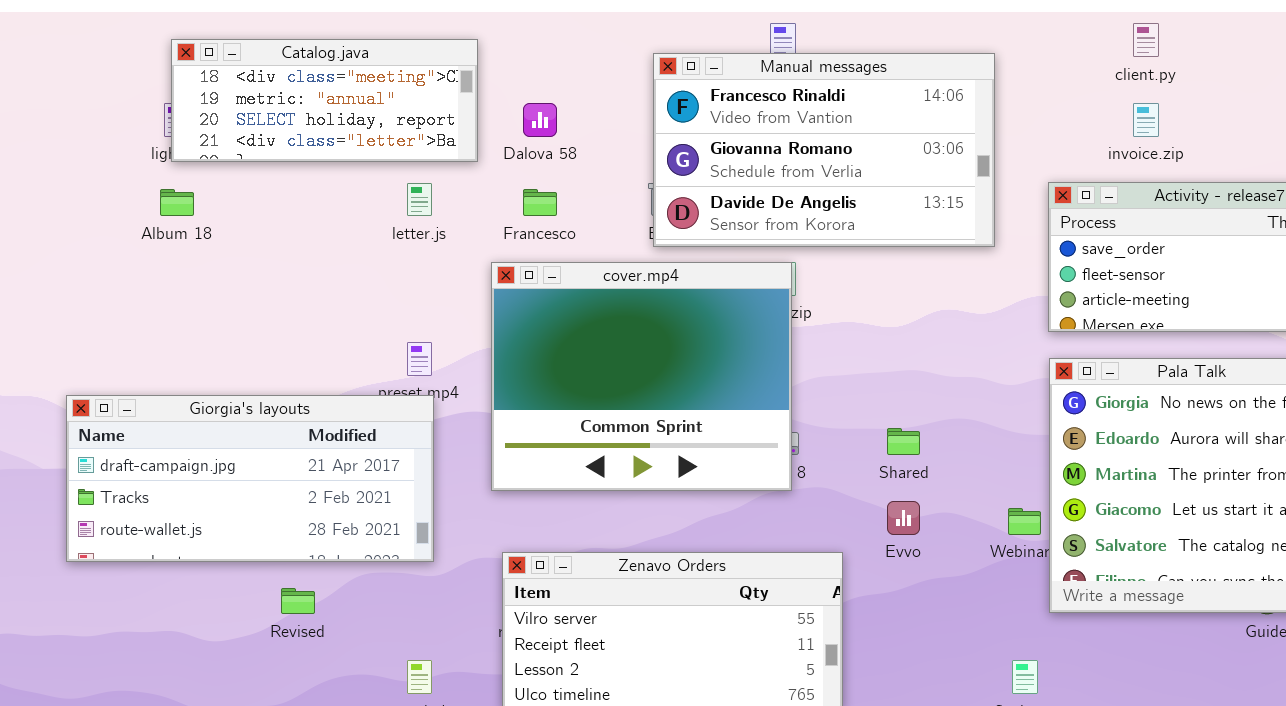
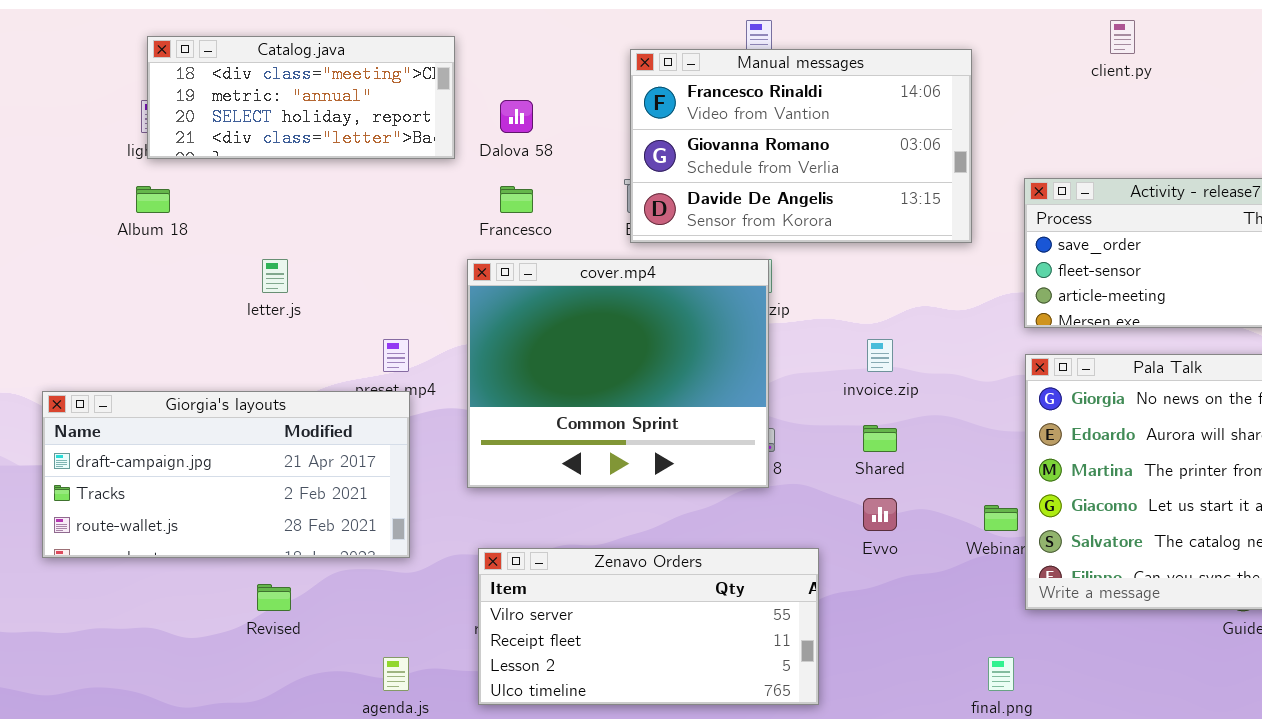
invoice.zip: [1133,103,1159,137] -> [867,339,893,372], moved
letter.js: [407,183,432,216] -> [262,259,288,293], moved

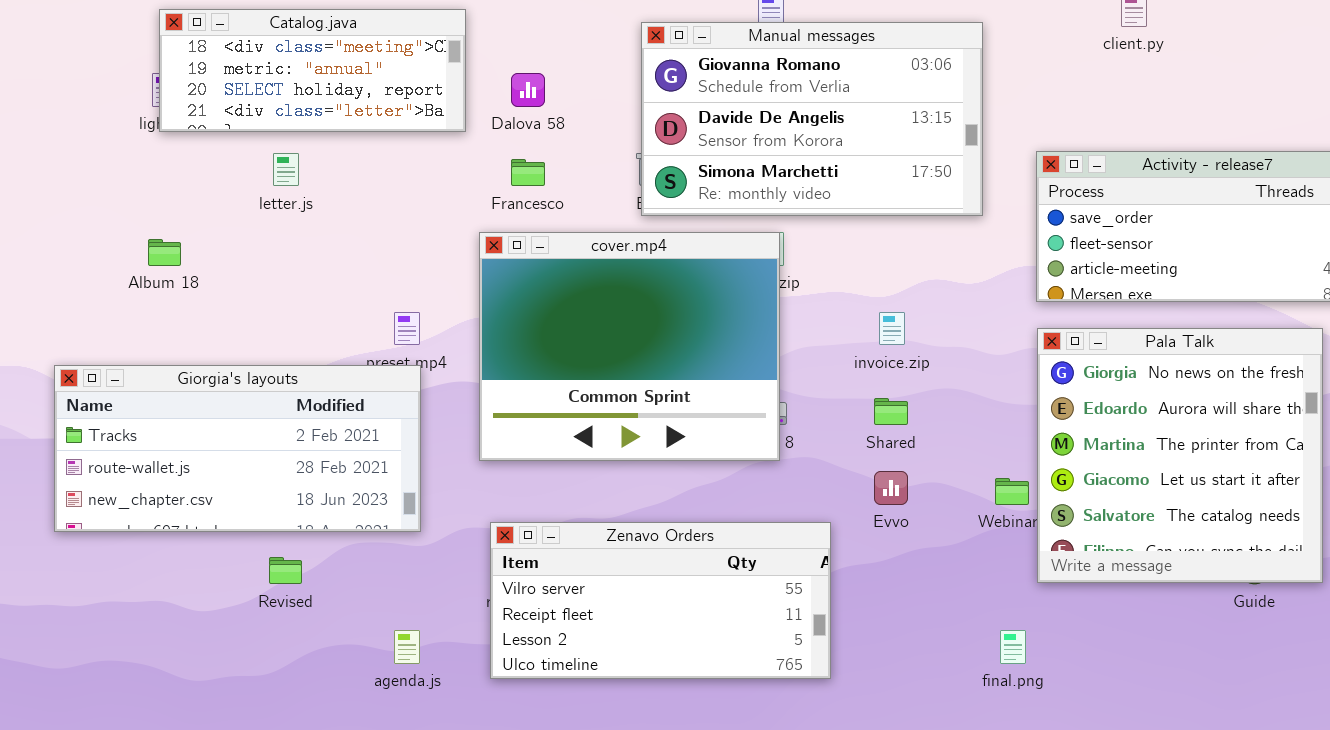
Manual messages: [630,49,972,243] -> [641,22,983,216], scrolled down 1 row
Album 18: [136,186,170,213] -> [148,239,181,266], moved
letter.js: [262,259,288,293] -> [273,153,299,186], moved
Giorgia's layouts: [42,391,410,558] -> [54,365,421,532], scrolled down 1 row

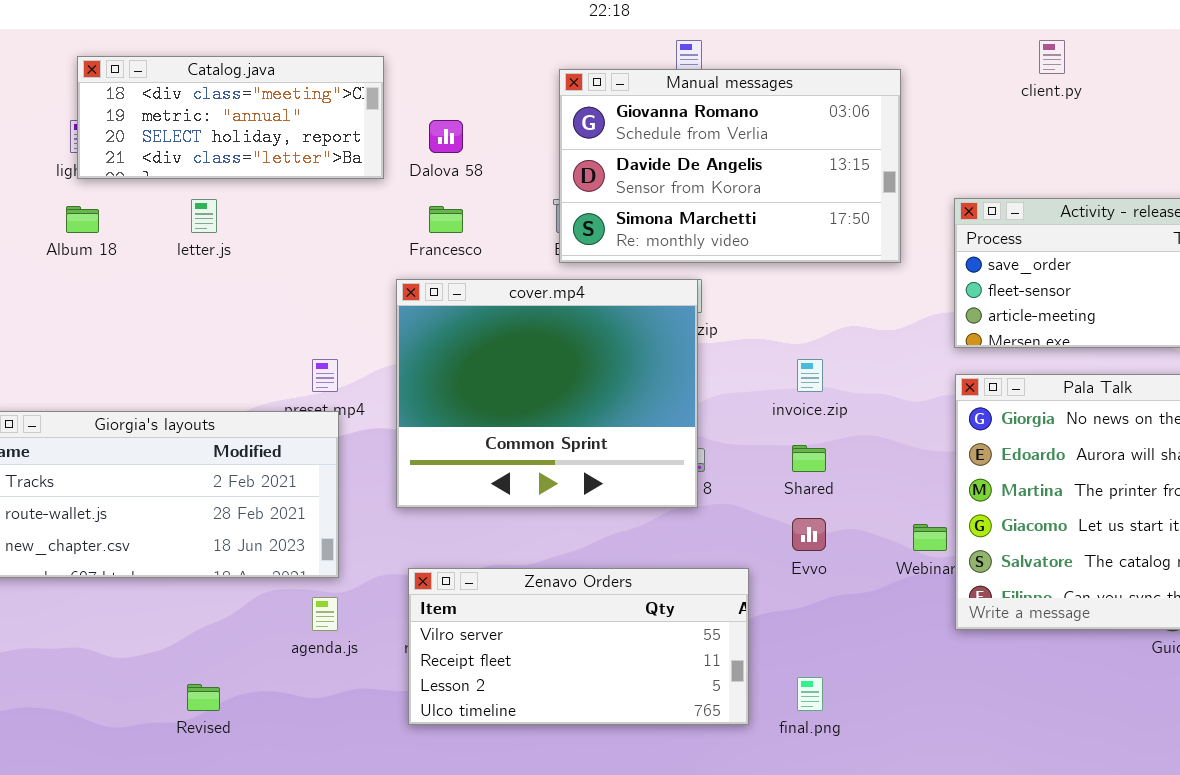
Album 18: [148,239,181,266] -> [66,206,99,233], moved
Revised: [269,557,302,584] -> [187,684,220,711], moved
agenda.js: [394,630,420,664] -> [312,597,338,631], moved
final.png: [1000,630,1026,664] -> [797,677,823,711], moved

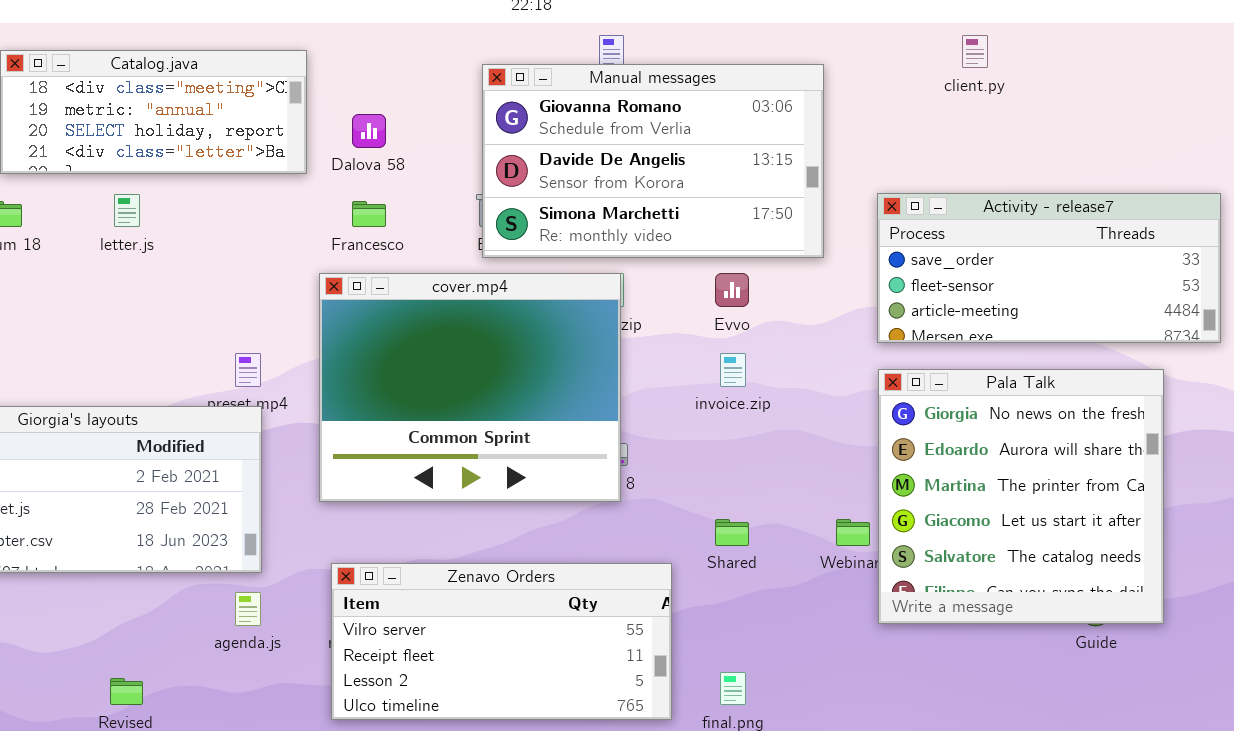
Shared: [792,445,826,472] -> [715,519,749,546], moved
Evvo: [792,518,826,551] -> [715,273,749,307], moved

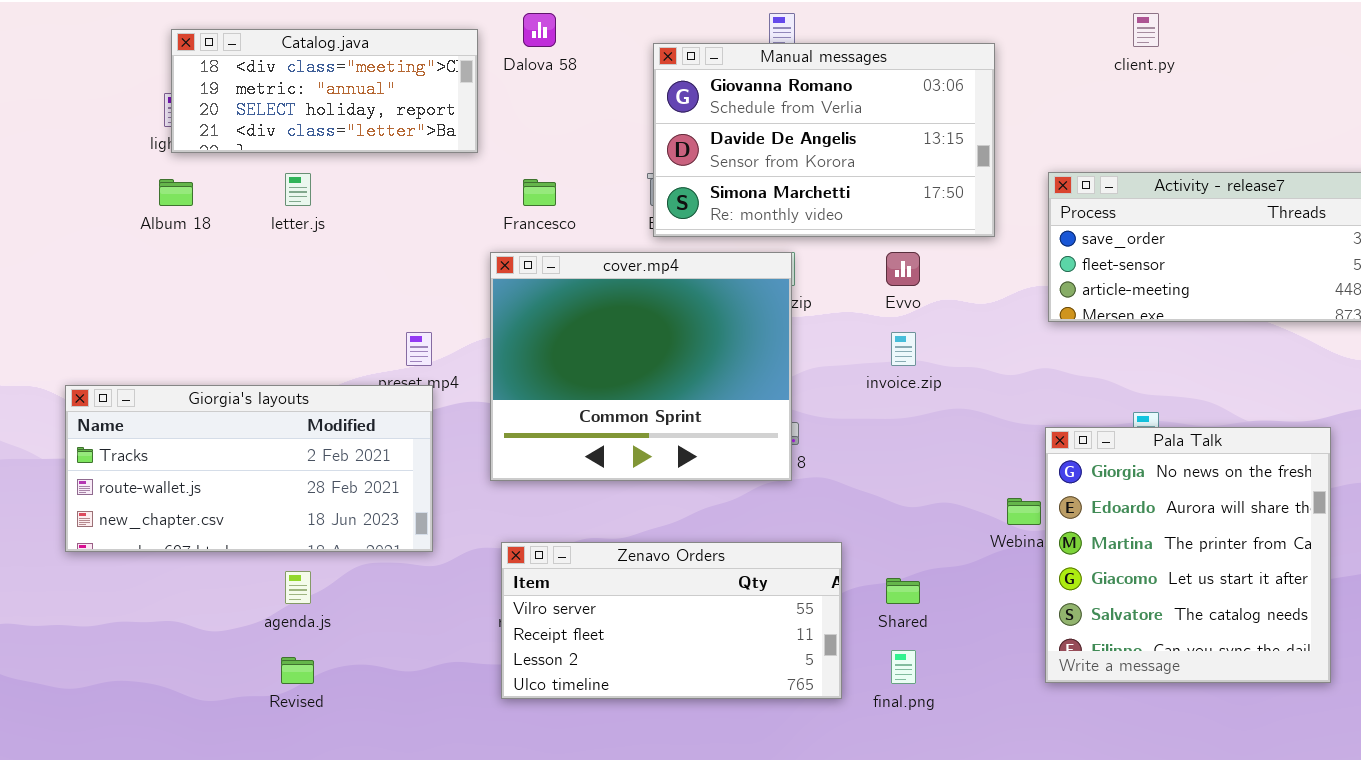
Dalova 58: [352,114,386,148] -> [523,13,556,47], moved
Pala Talk: [878,369,1164,624] -> [1045,427,1331,683], moved
Shared: [715,519,749,546] -> [886,578,920,604], moved
agenda.js: [235,592,261,626] -> [285,571,311,604], moved

